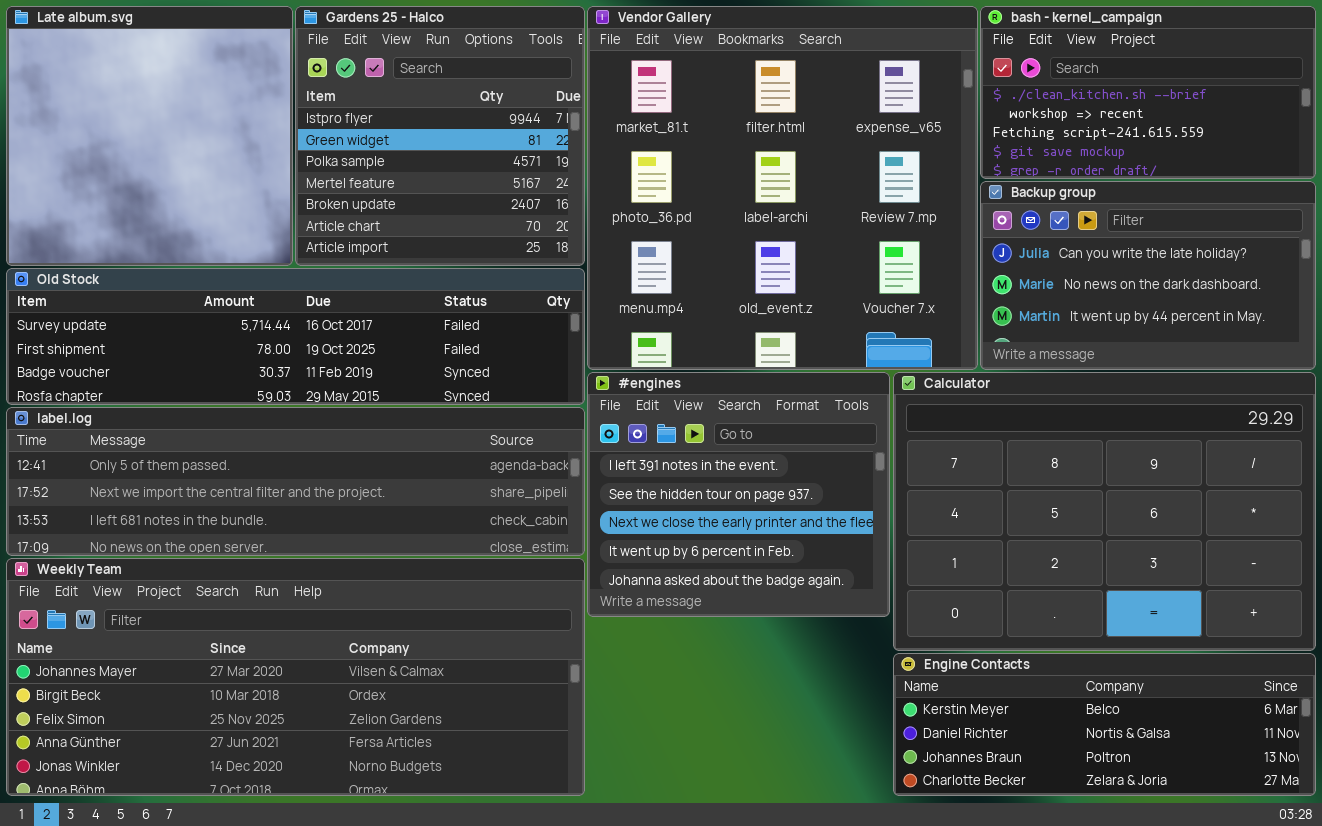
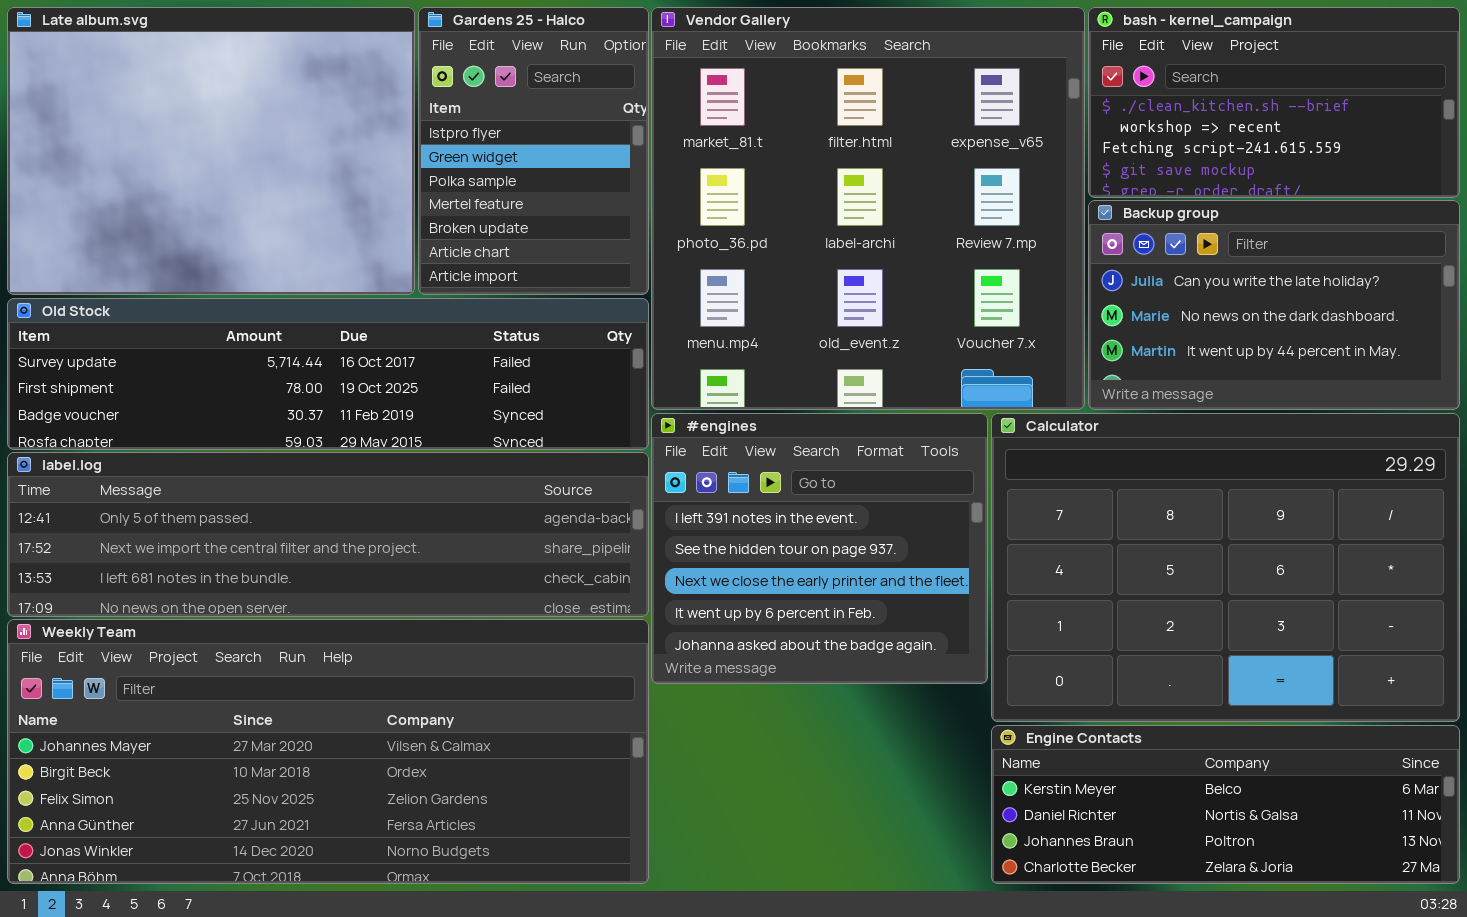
Late album.svg: [6,6,293,266] -> [7,7,415,295], resized
Gardens 25 - Halco: [295,6,585,266] -> [418,7,649,295], resized

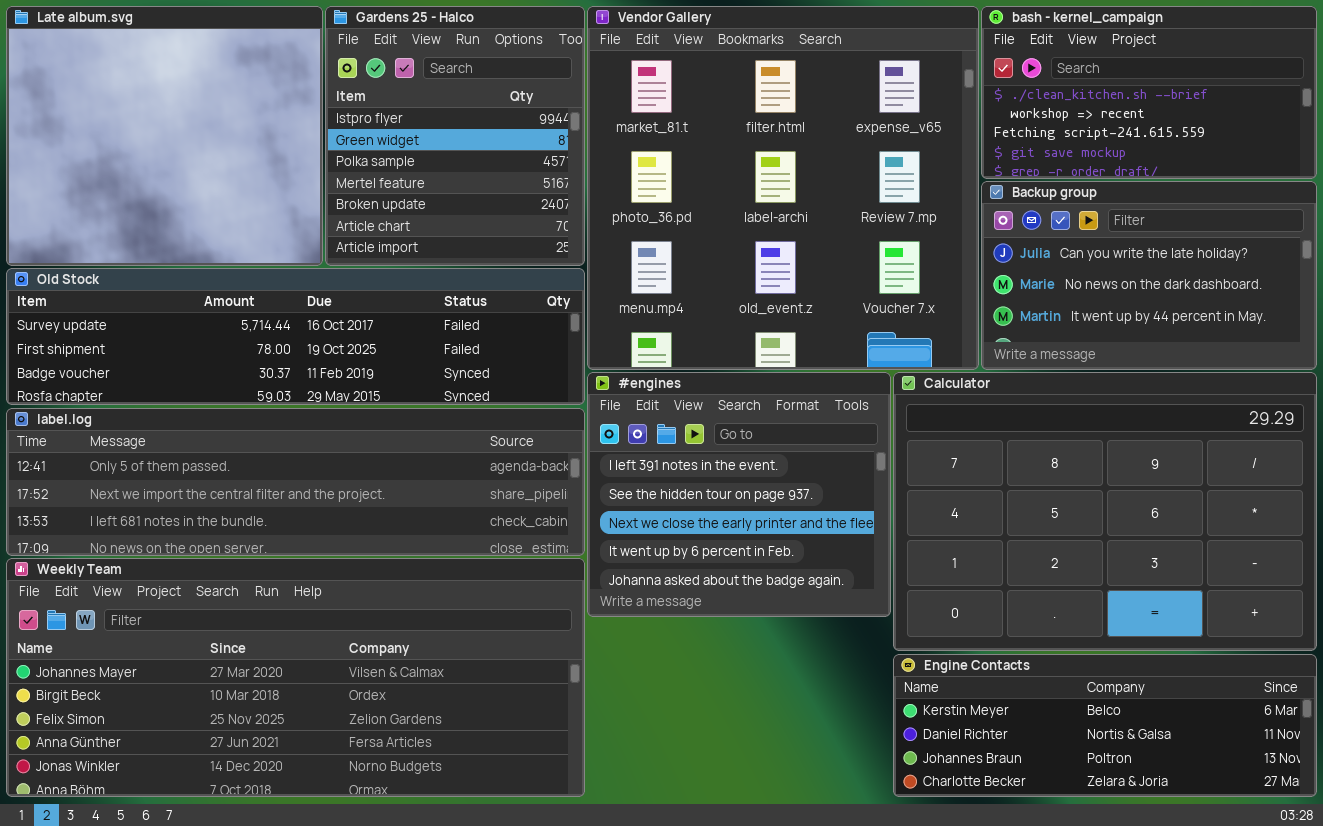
Late album.svg: [7,7,415,295] -> [6,6,323,266], resized
Gardens 25 - Halco: [418,7,649,295] -> [325,6,585,266], resized

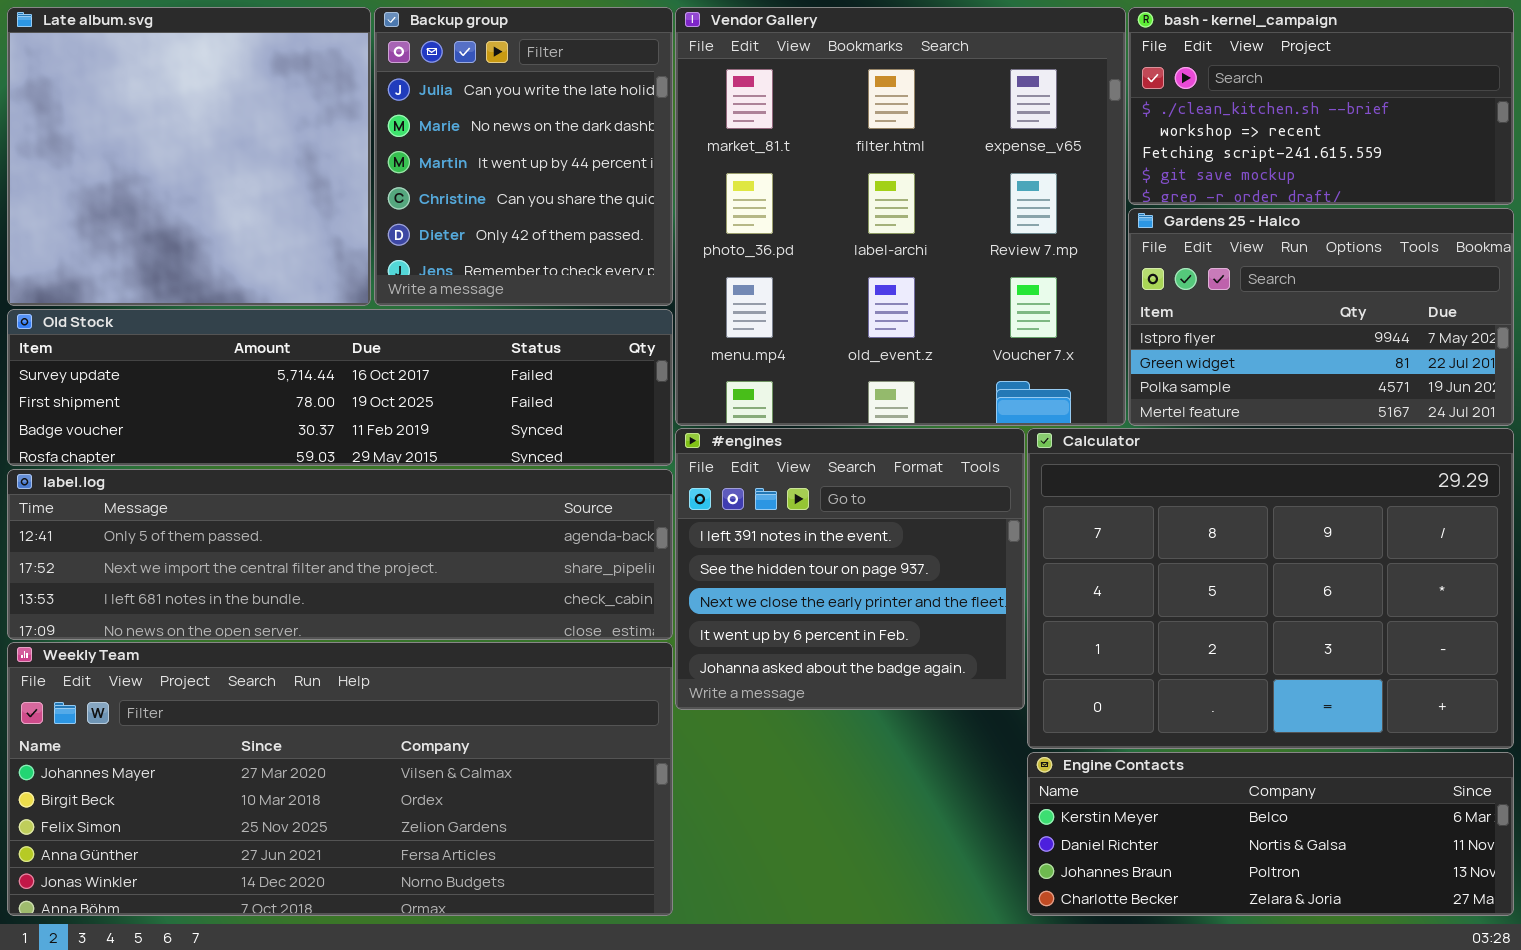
Gardens 25 - Halco: [325,6,585,266] -> [1128,208,1514,426], moved, resized
Backup group: [981,181,1317,370] -> [374,7,673,306], moved, resized

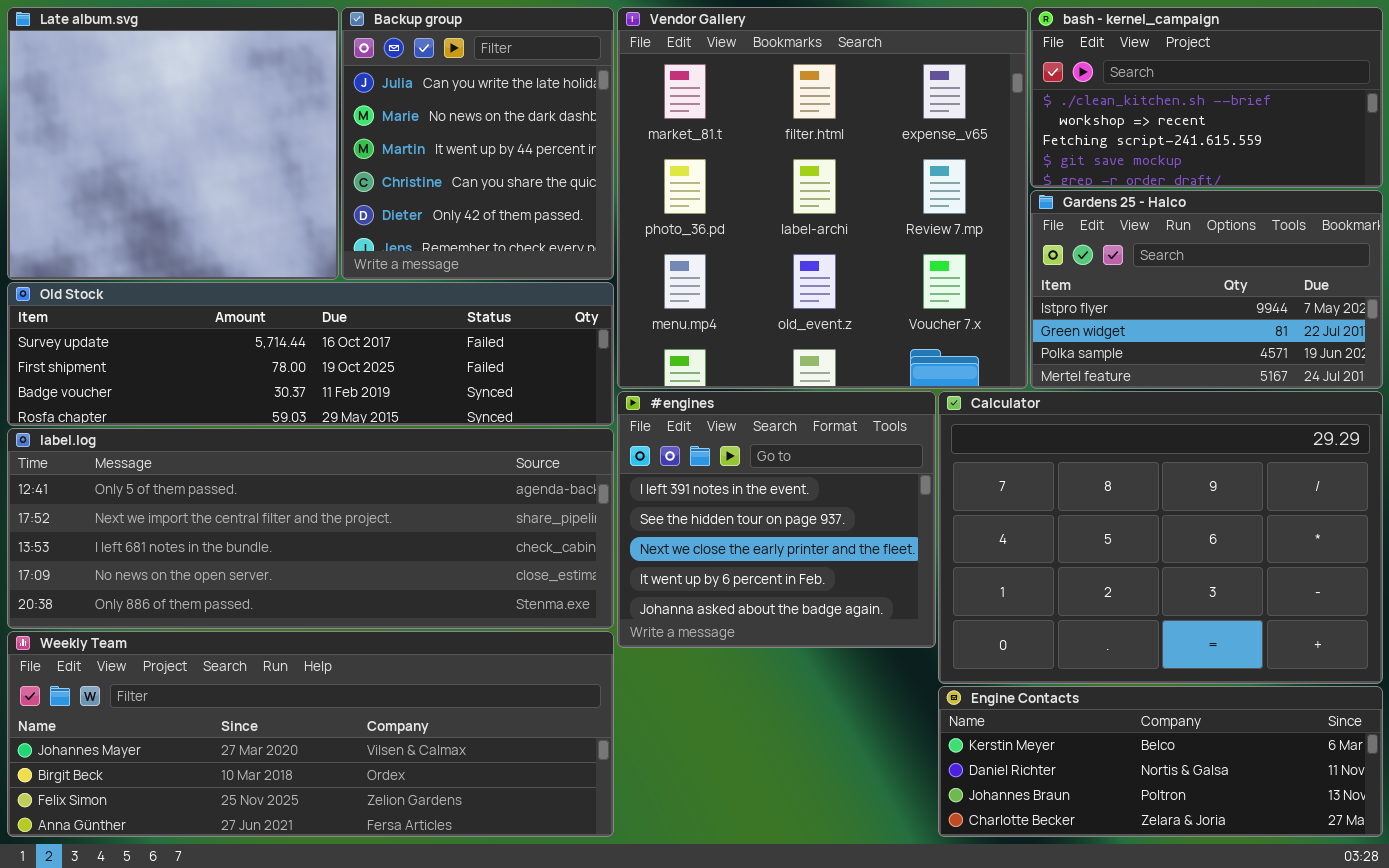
label.log: [7,469,673,640] -> [7,428,614,629], resized
Weekly Team: [7,642,673,916] -> [7,631,614,837], resized

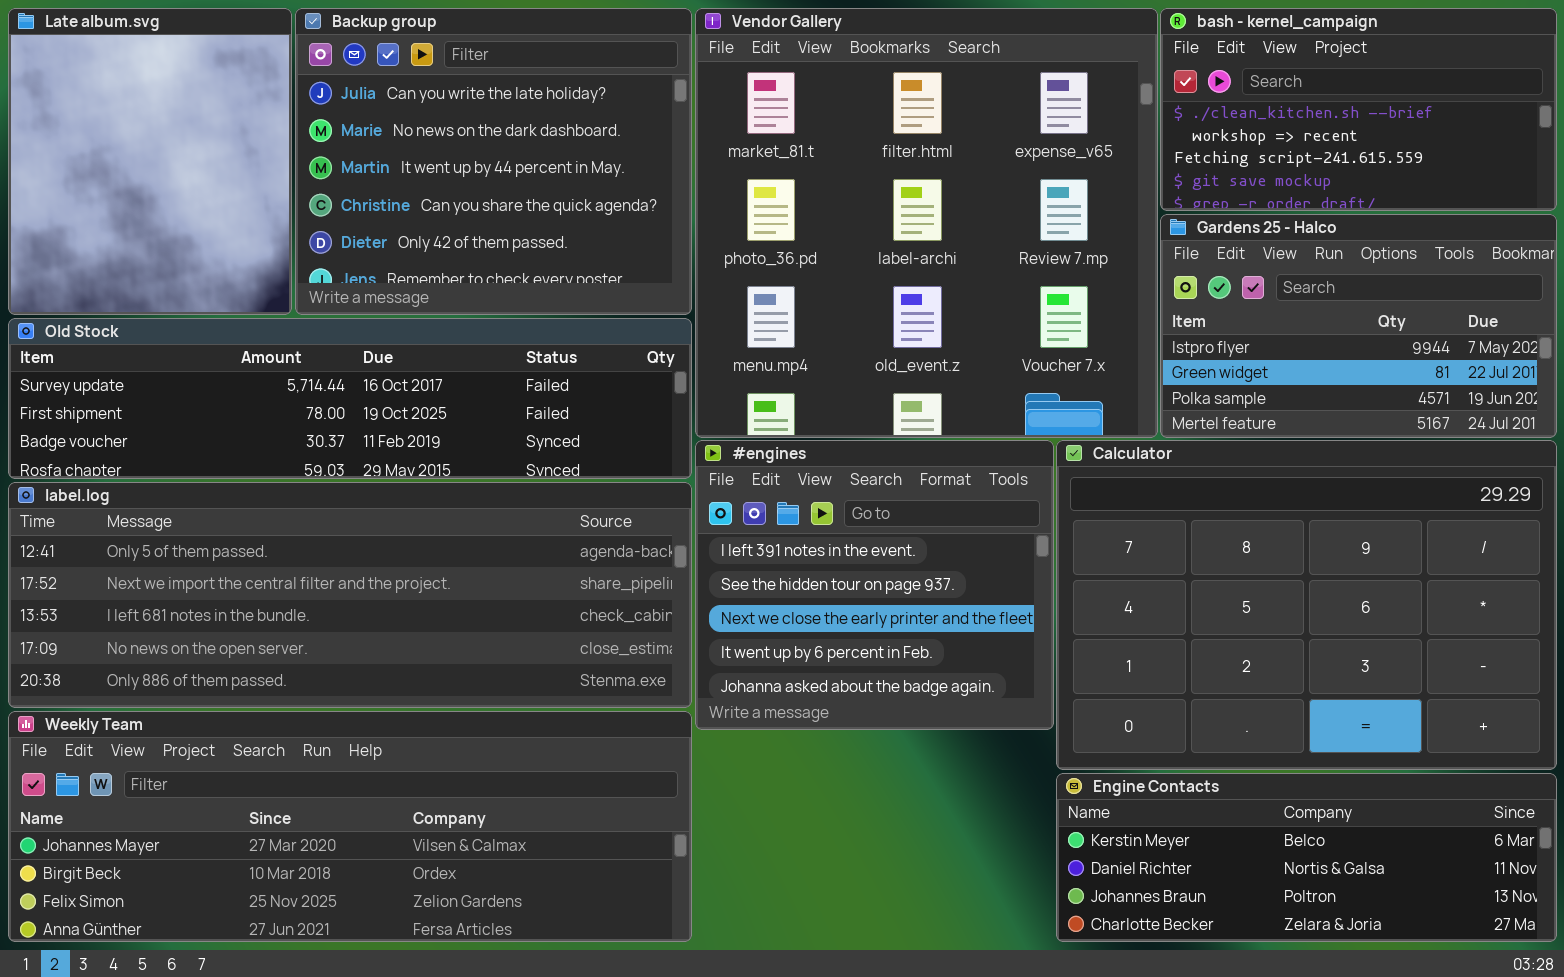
Late album.svg: [7,7,339,280] -> [8,8,292,315], resized
Backup group: [341,7,614,280] -> [295,8,692,315], resized

